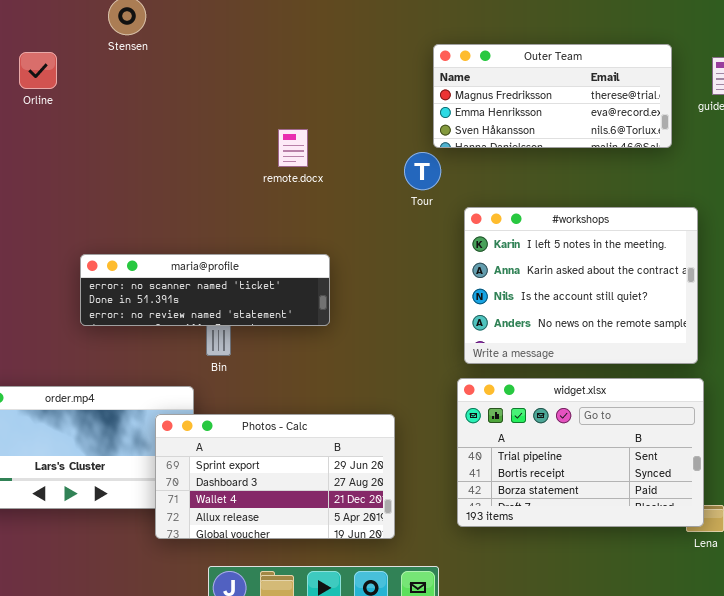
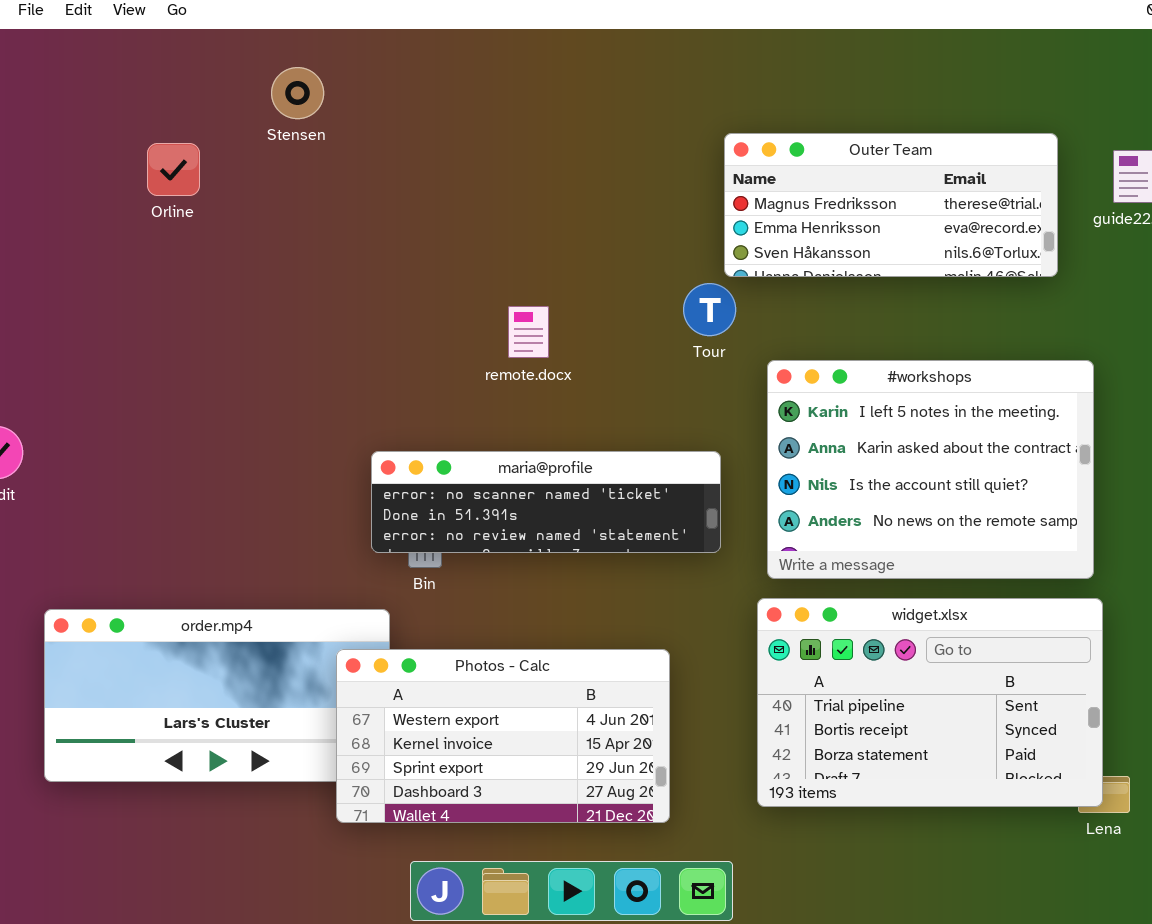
remote.docx: [278,129,308,167] -> [508,306,549,358], moved
maria@profile: [80,254,330,326] -> [371,451,721,553], moved
Photos - Calc: [155,414,395,539] -> [336,649,670,823], scrolled up 2 rows

